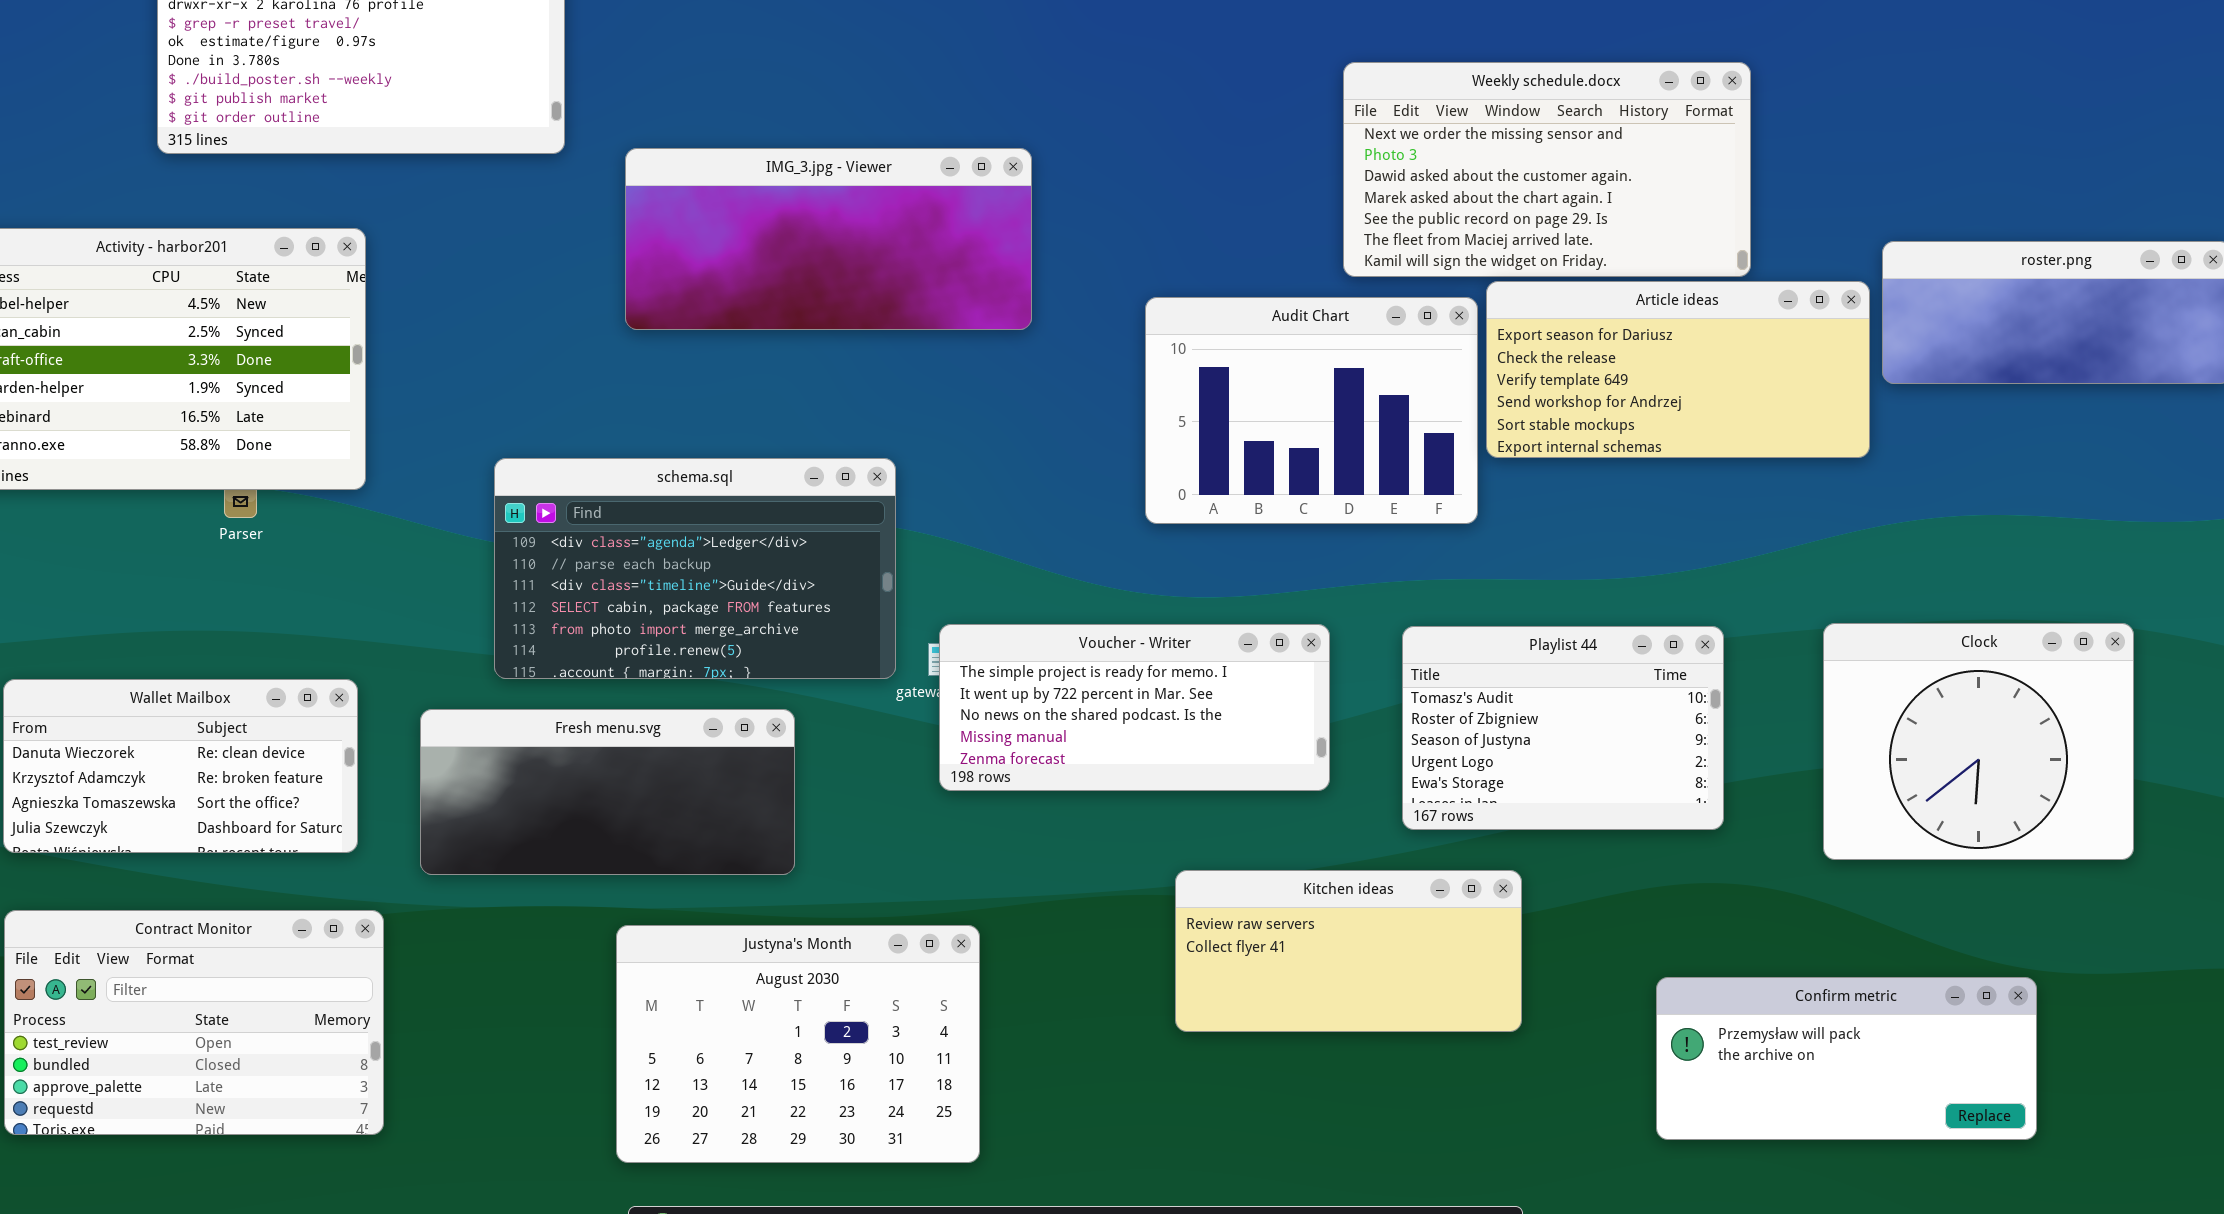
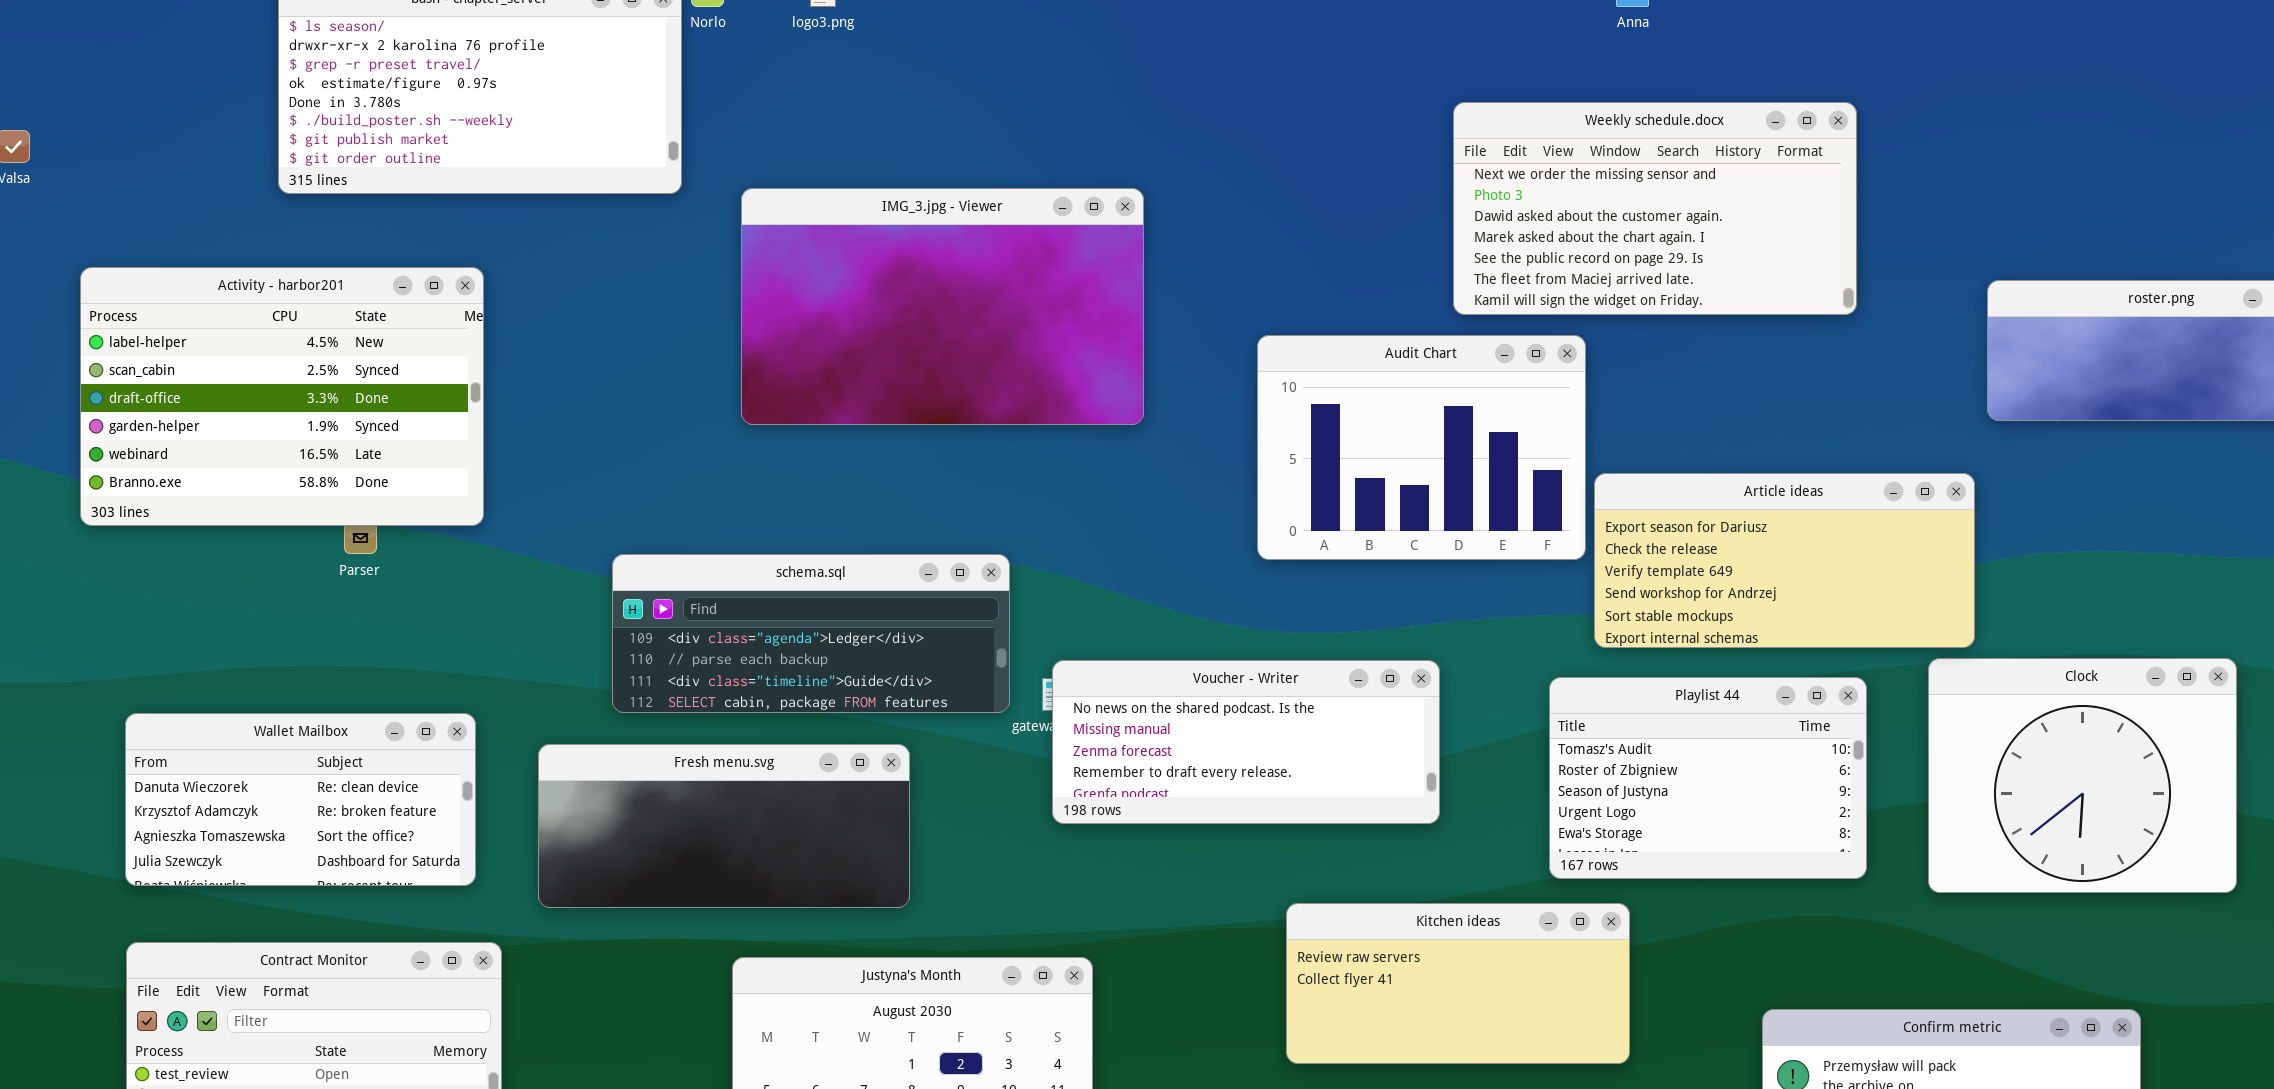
IMG_3.jpg - Viewer: [625,148,1032,330] -> [741,188,1144,425], resized
Article ideas: [1486,281,1870,458] -> [1594,473,1975,648], moved
schema.sql: [494,458,896,679] -> [612,554,1010,713], resized
Voucher - Writer: [939,624,1330,791] -> [1052,660,1440,824], scrolled down 2 rows
Playlist 44: [1402,626,1724,830] -> [1549,677,1867,879], moved

